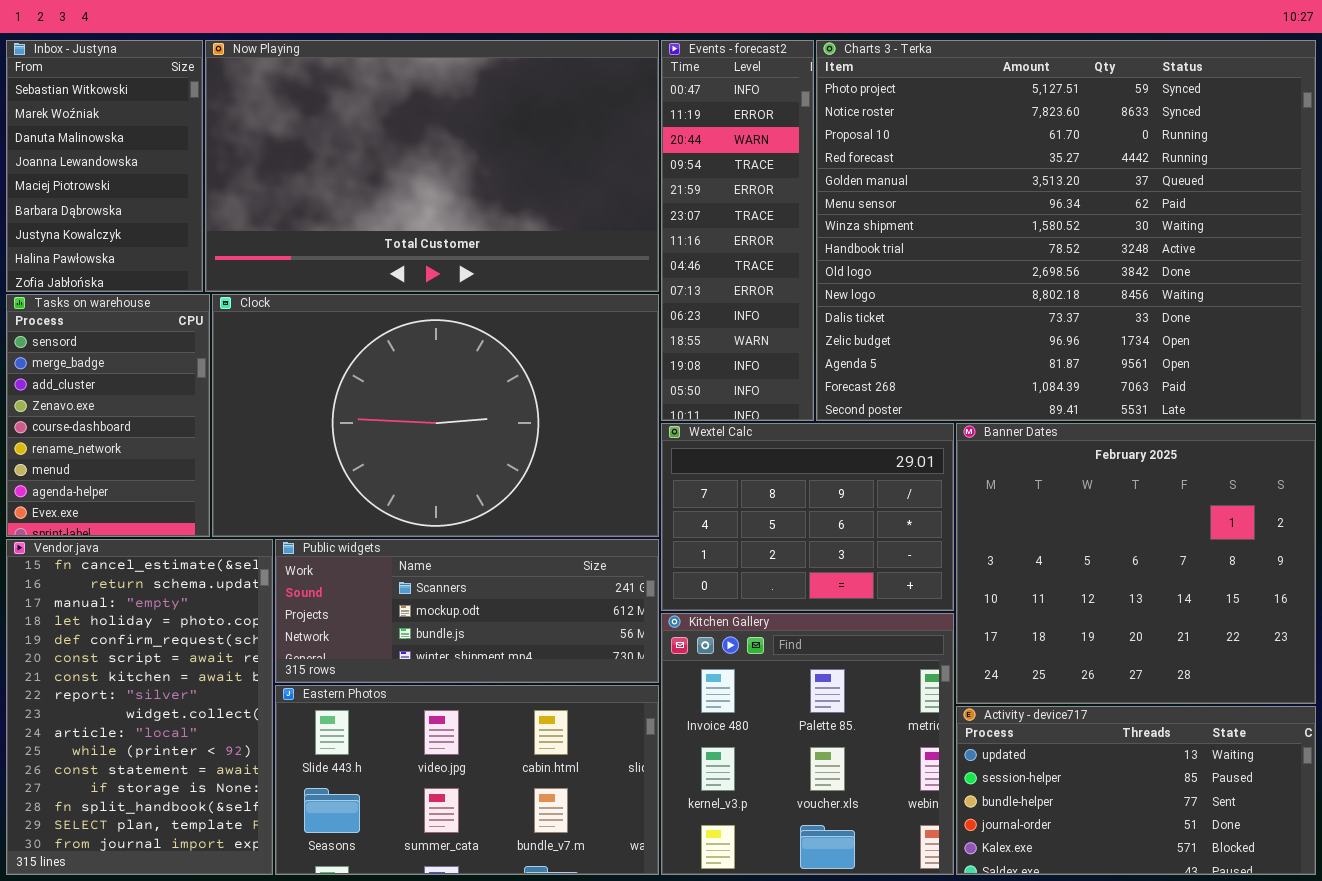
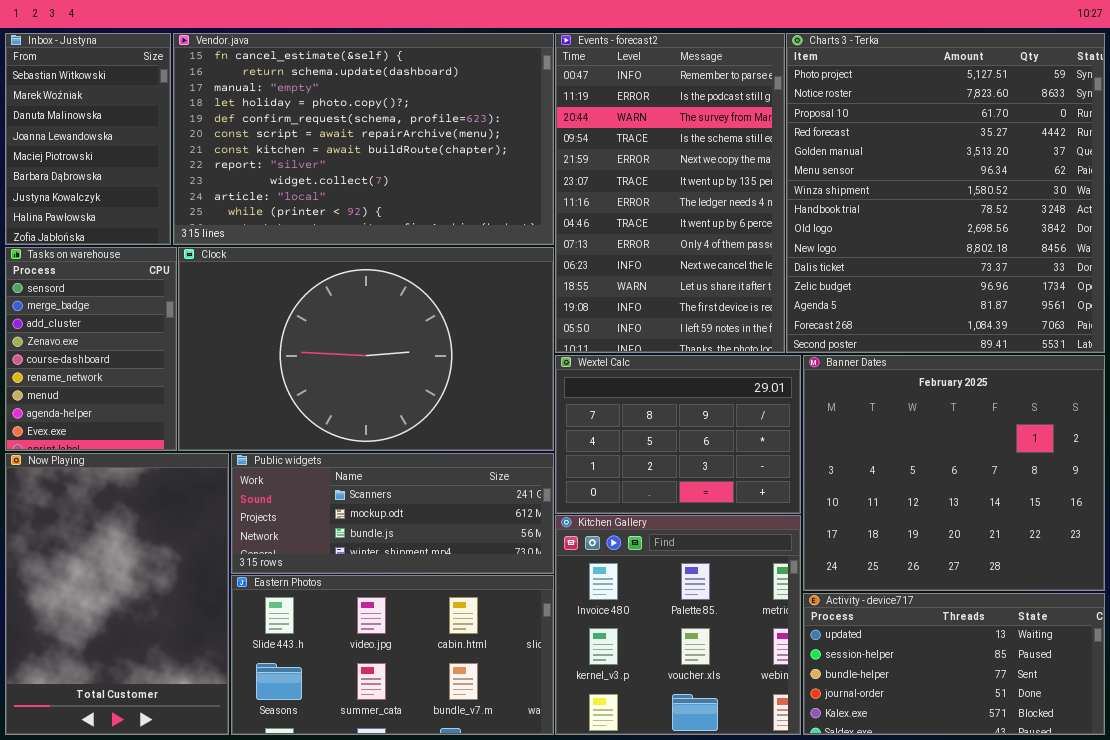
Now Playing: [205,40,659,292] -> [5,453,229,735], moved, resized
Events - forecast2: [661,40,814,421] -> [555,33,785,353], resized
Charts 3 - Terka: [816,40,1316,421] -> [786,33,1105,353], resized
Vendor.java: [6,539,273,875] -> [173,33,554,245], moved, resized

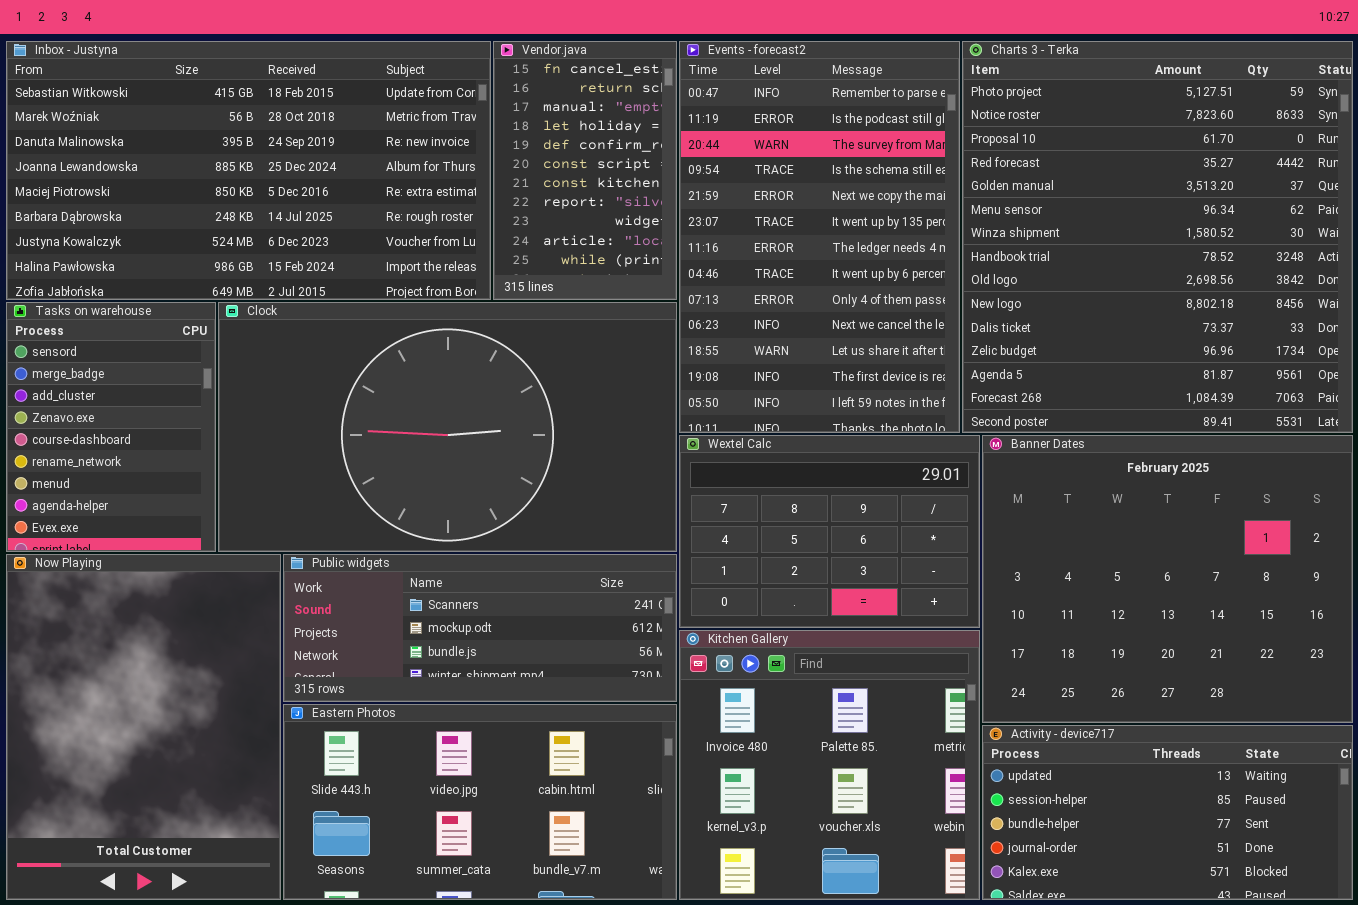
Inbox - Justyna: [5,33,171,245] -> [6,41,491,300], resized
Vendor.java: [173,33,554,245] -> [493,41,677,300], resized

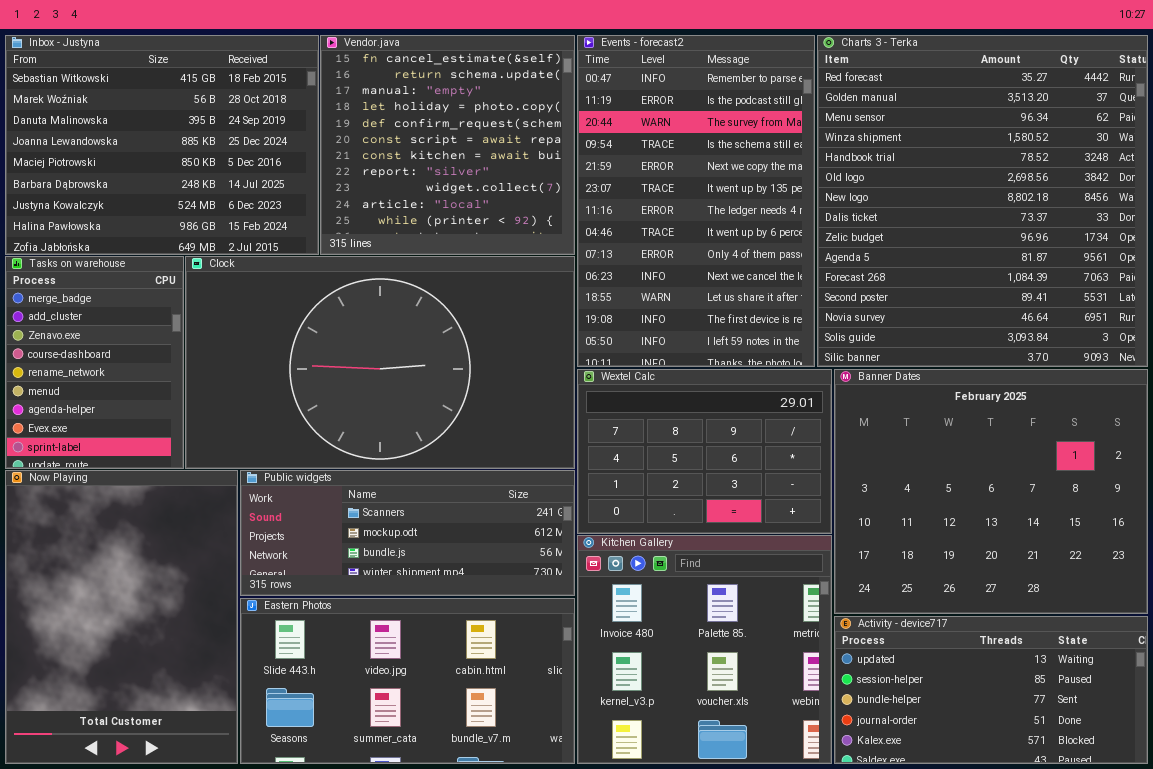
Inbox - Justyna: [6,41,491,300] -> [5,35,319,255], resized
Vendor.java: [493,41,677,300] -> [320,35,575,255], resized
Charts 3 - Terka: [962,41,1353,433] -> [817,35,1148,367], scrolled down 3 rows
Tasks on warehouse: [6,302,216,552] -> [5,256,184,469], scrolled down 1 row

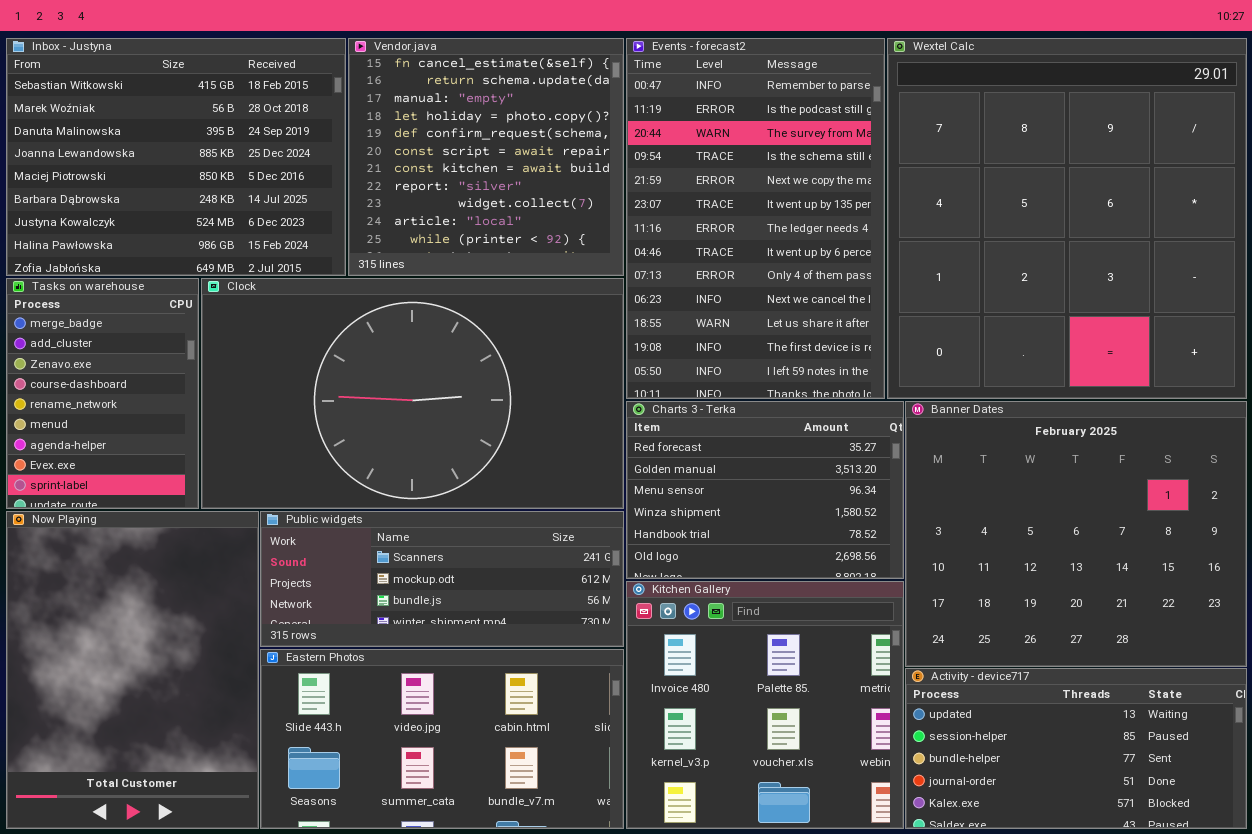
Charts 3 - Terka: [817,35,1148,367] -> [626,401,904,579], moved, resized
Wextel Calc: [577,369,832,534] -> [887,38,1247,399], moved, resized

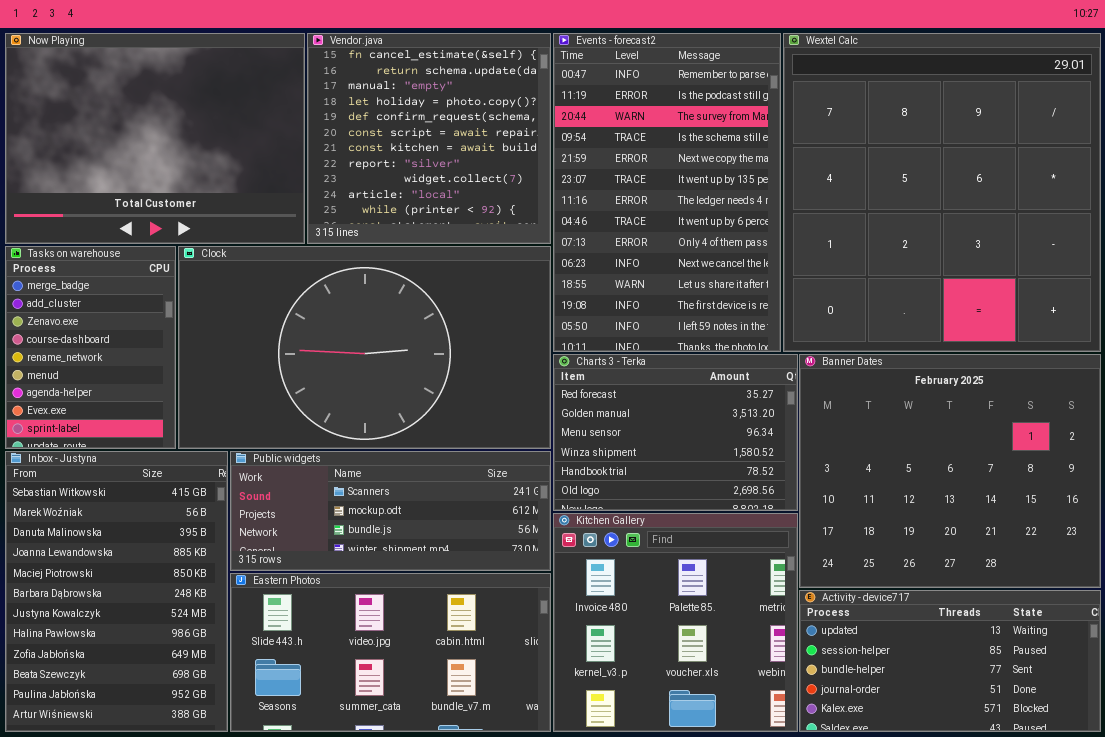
Inbox - Justyna: [6,38,346,276] -> [5,451,228,732], moved, resized
Now Playing: [6,511,259,829] -> [5,33,305,244], moved, resized

